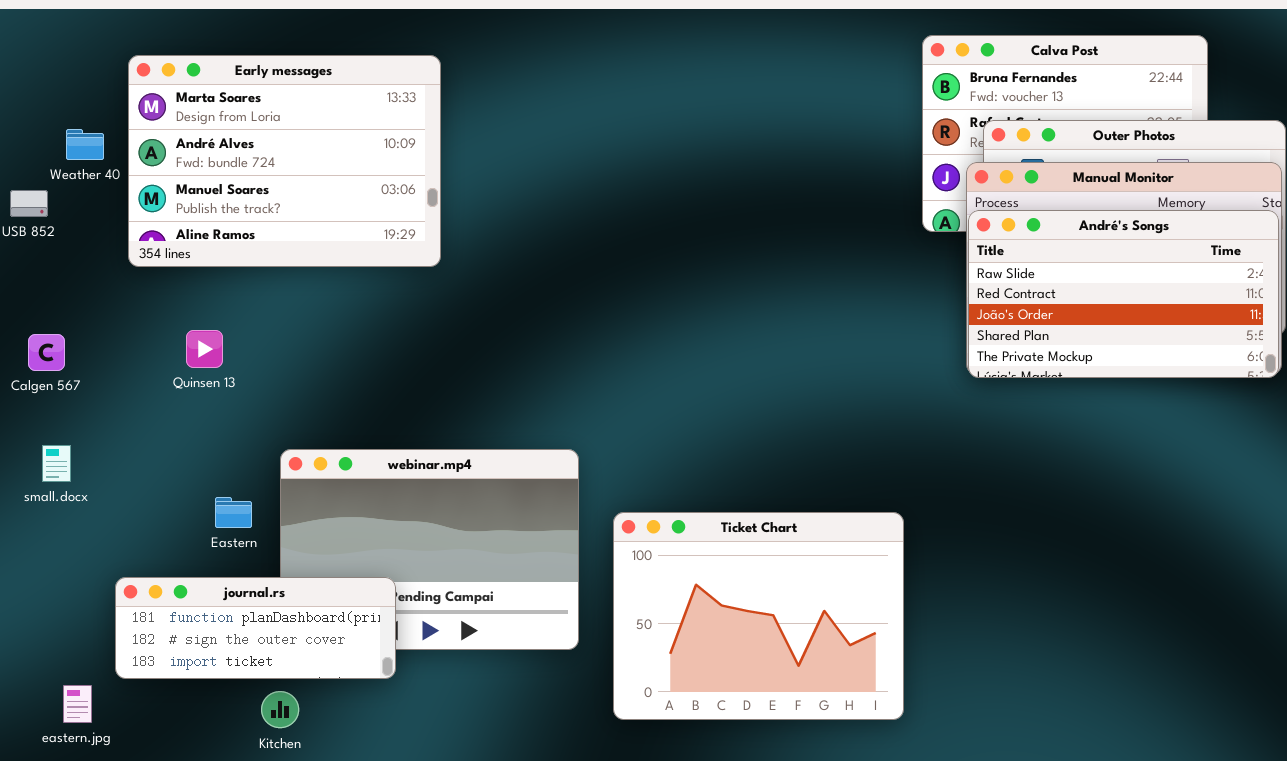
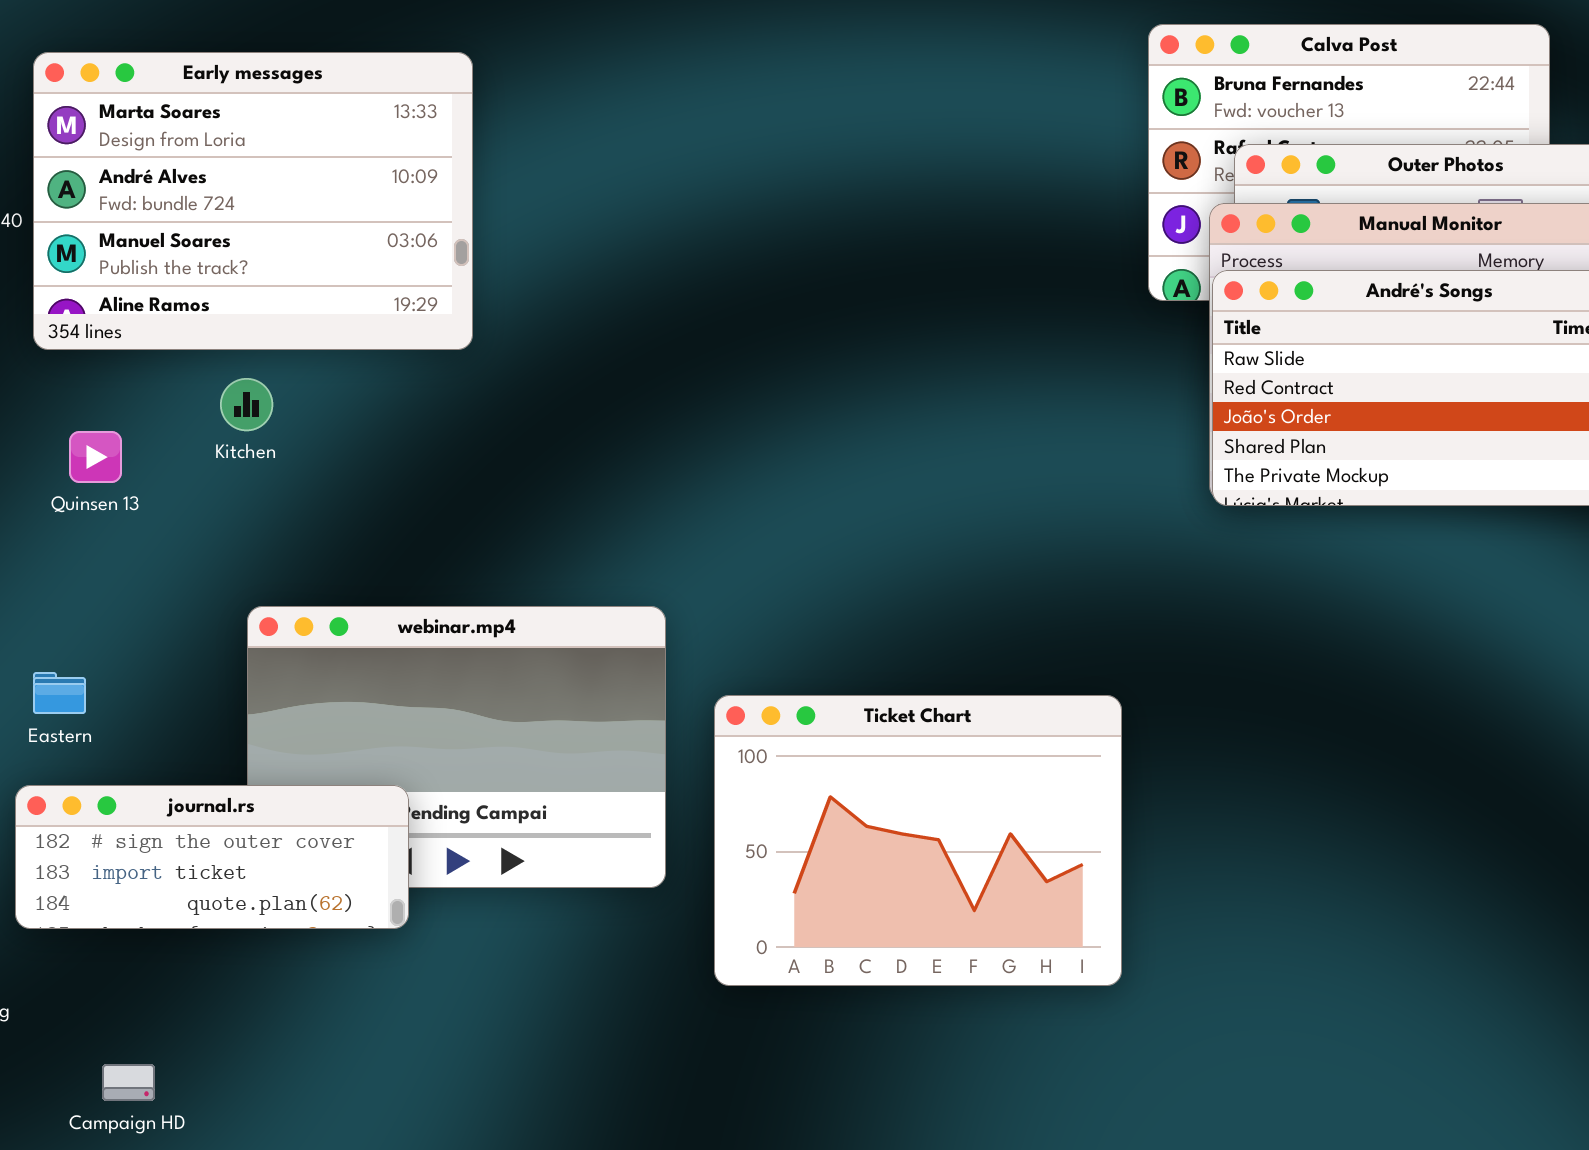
Quinsen 13: [186,330,223,368] -> [69,431,122,483], moved
Eastern: [215,497,252,528] -> [33,672,86,714], moved
journal.rs: [115,577,396,679] -> [15,785,409,929], scrolled down 1 row
Kitchen: [261,691,299,728] -> [220,378,273,431], moved

